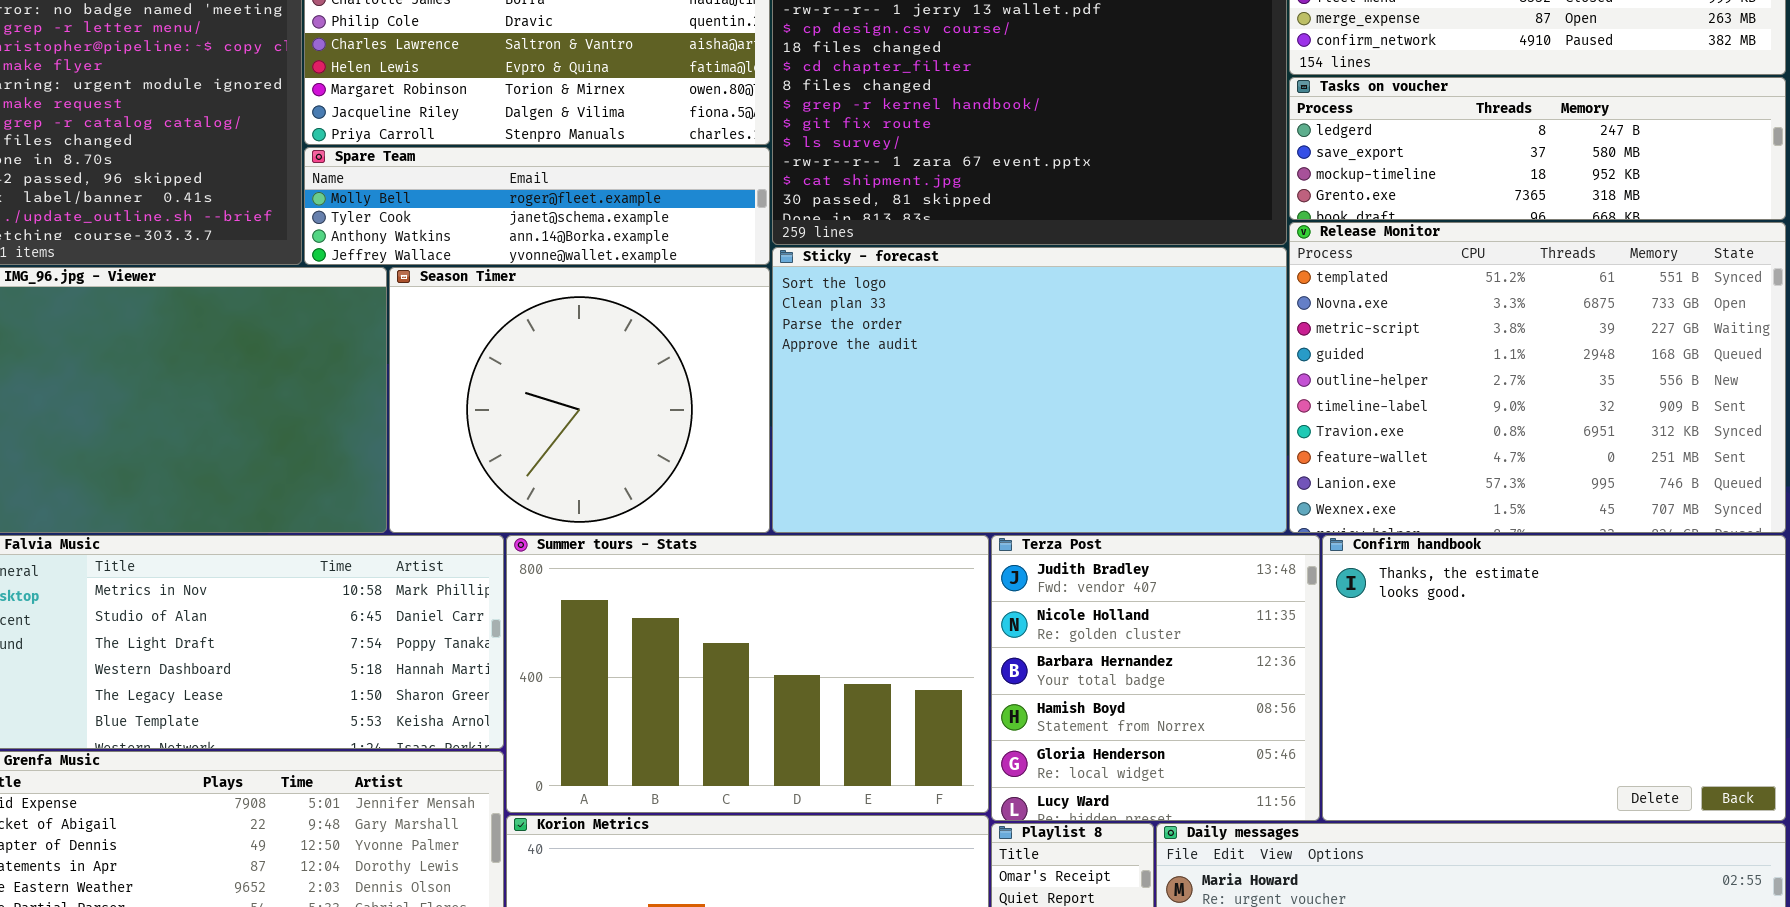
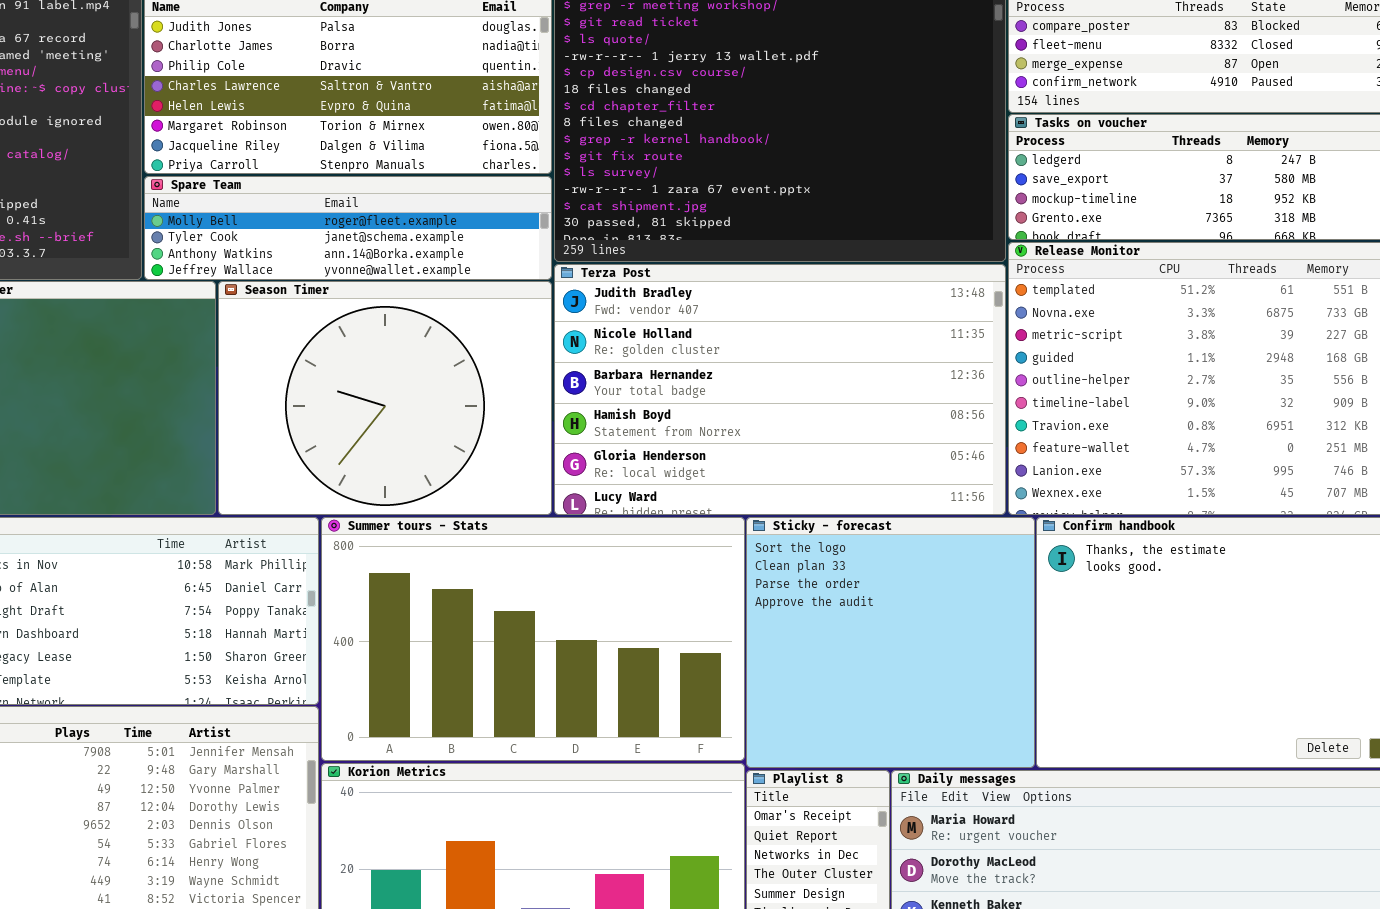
Sticky - forecast: [772,247,1287,533] -> [746,517,1035,768], moved, resized
Terza Post: [991,535,1320,821] -> [554,264,1006,515], moved, resized

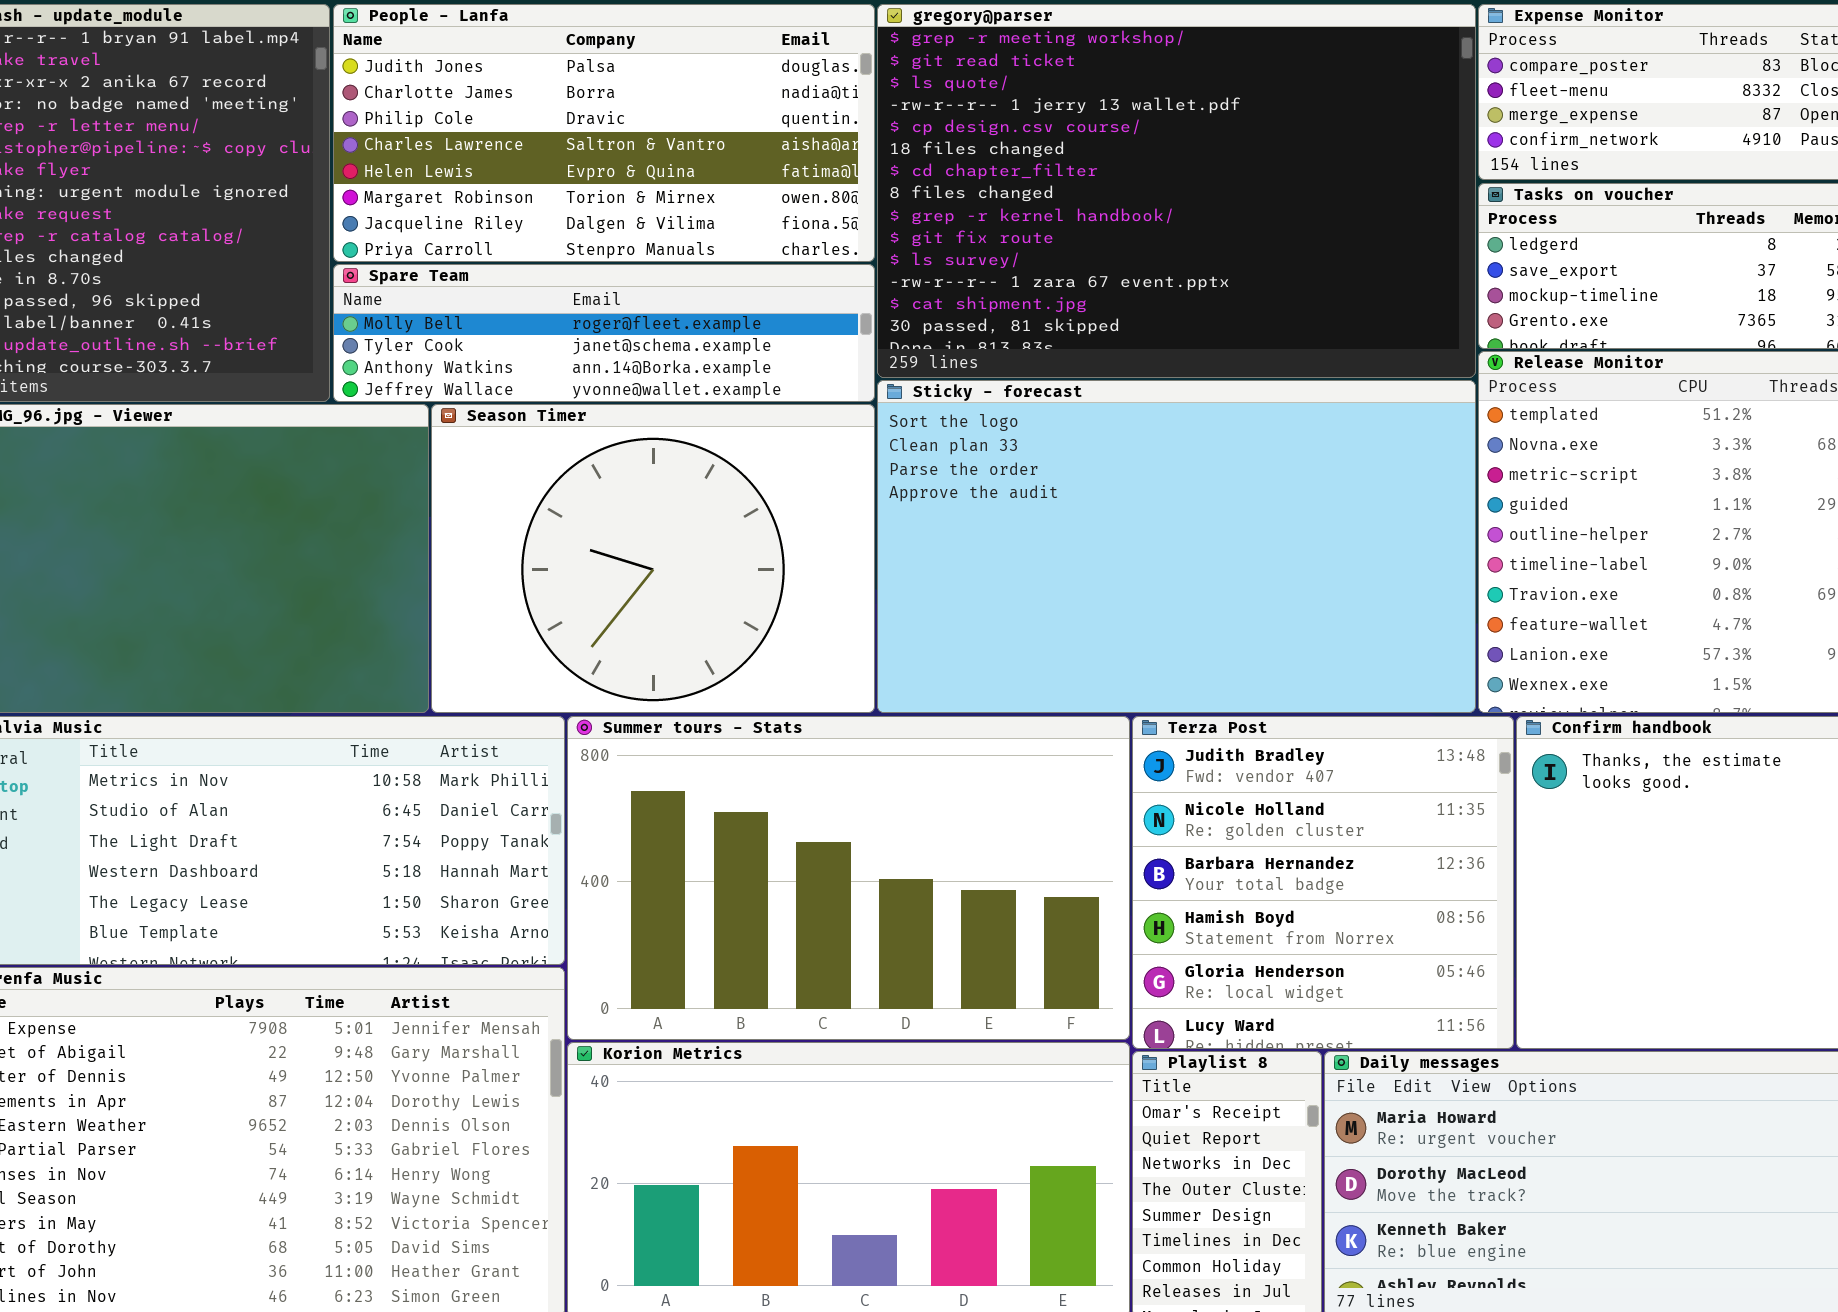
Terza Post: [554,264,1006,515] -> [1132,716,1514,1049], moved, resized
Sticky - forecast: [746,517,1035,768] -> [877,380,1476,713], moved, resized

